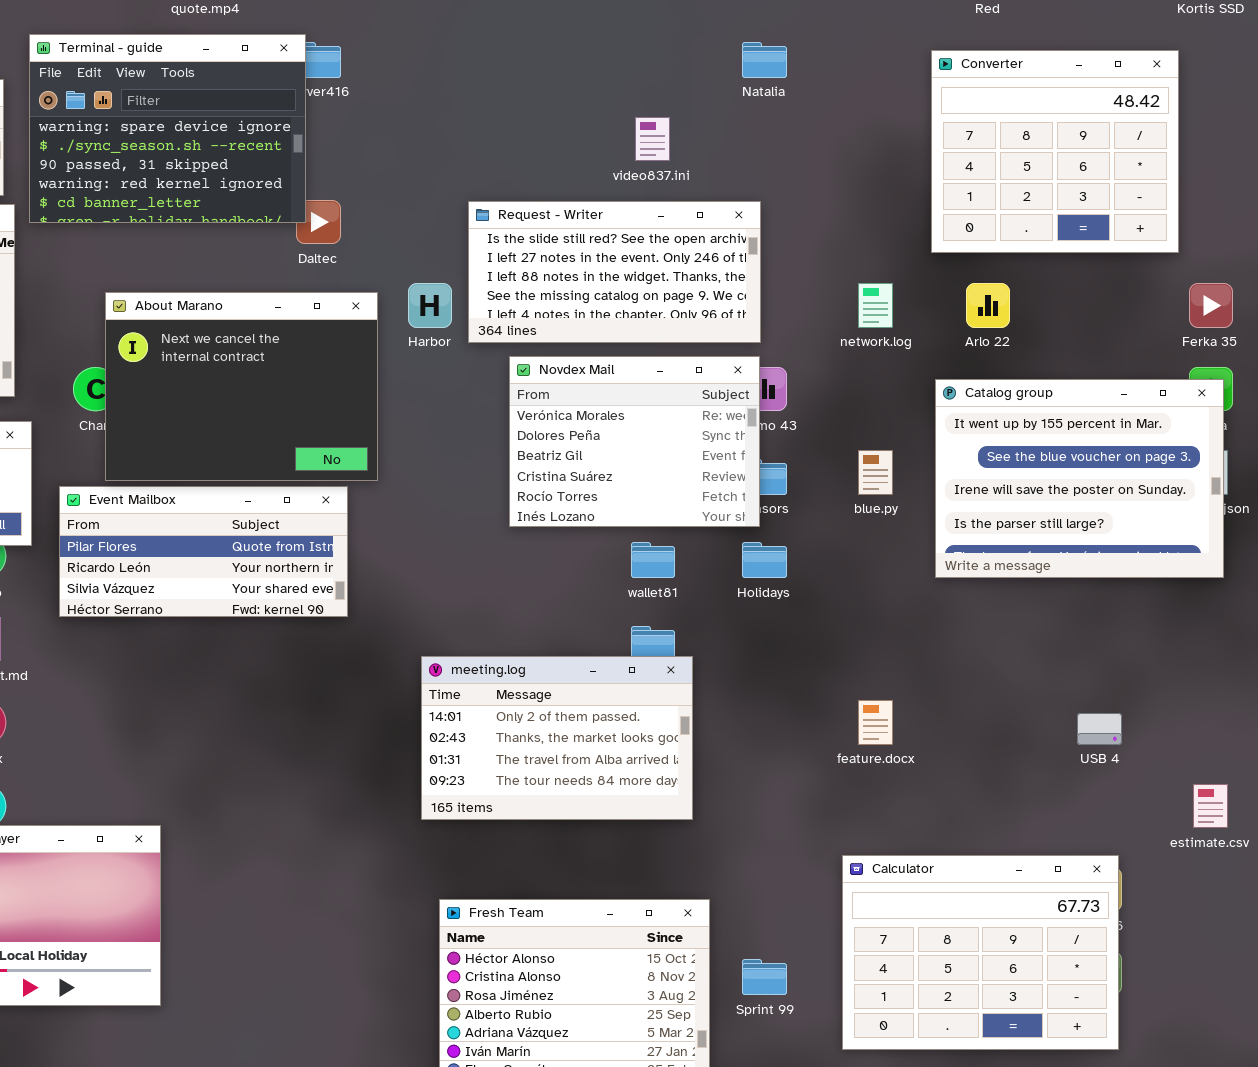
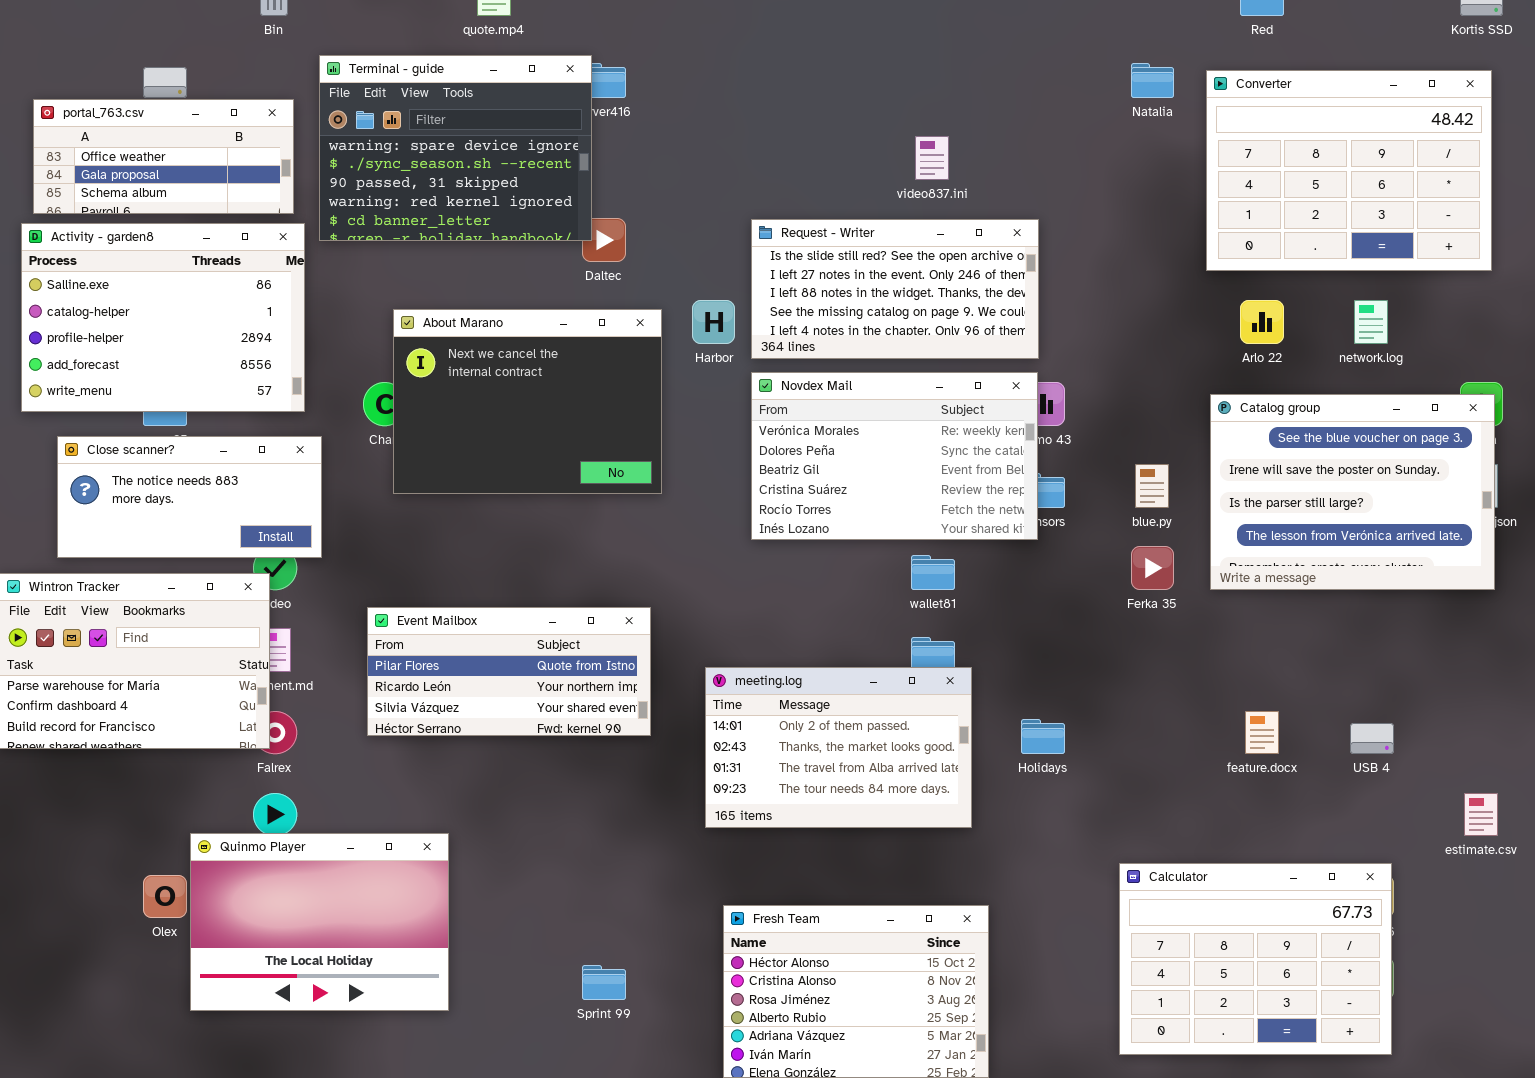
Natalia: [742,42,787,78] -> [1131,63,1174,98], moved
Converter: [931,50,1179,253] -> [1206,70,1492,271], resized
network.log: [858,283,893,328] -> [1354,300,1388,344], moved
Ferka 35: [1189,283,1233,328] -> [1131,546,1174,590], moved
Novdex Mail: [509,356,760,527] -> [751,372,1038,540], resized
Catalog group: [935,379,1224,578] -> [1210,394,1495,590], scrolled down 1 row
Event Mailbox: [59,486,348,617] -> [367,607,651,736], moved
Holidays: [742,542,787,578] -> [1021,719,1065,754], moved
feature.docx: [858,700,893,745] -> [1245,711,1279,754], moved
Sprint 99: [742,959,787,995] -> [582,965,626,1000], moved

